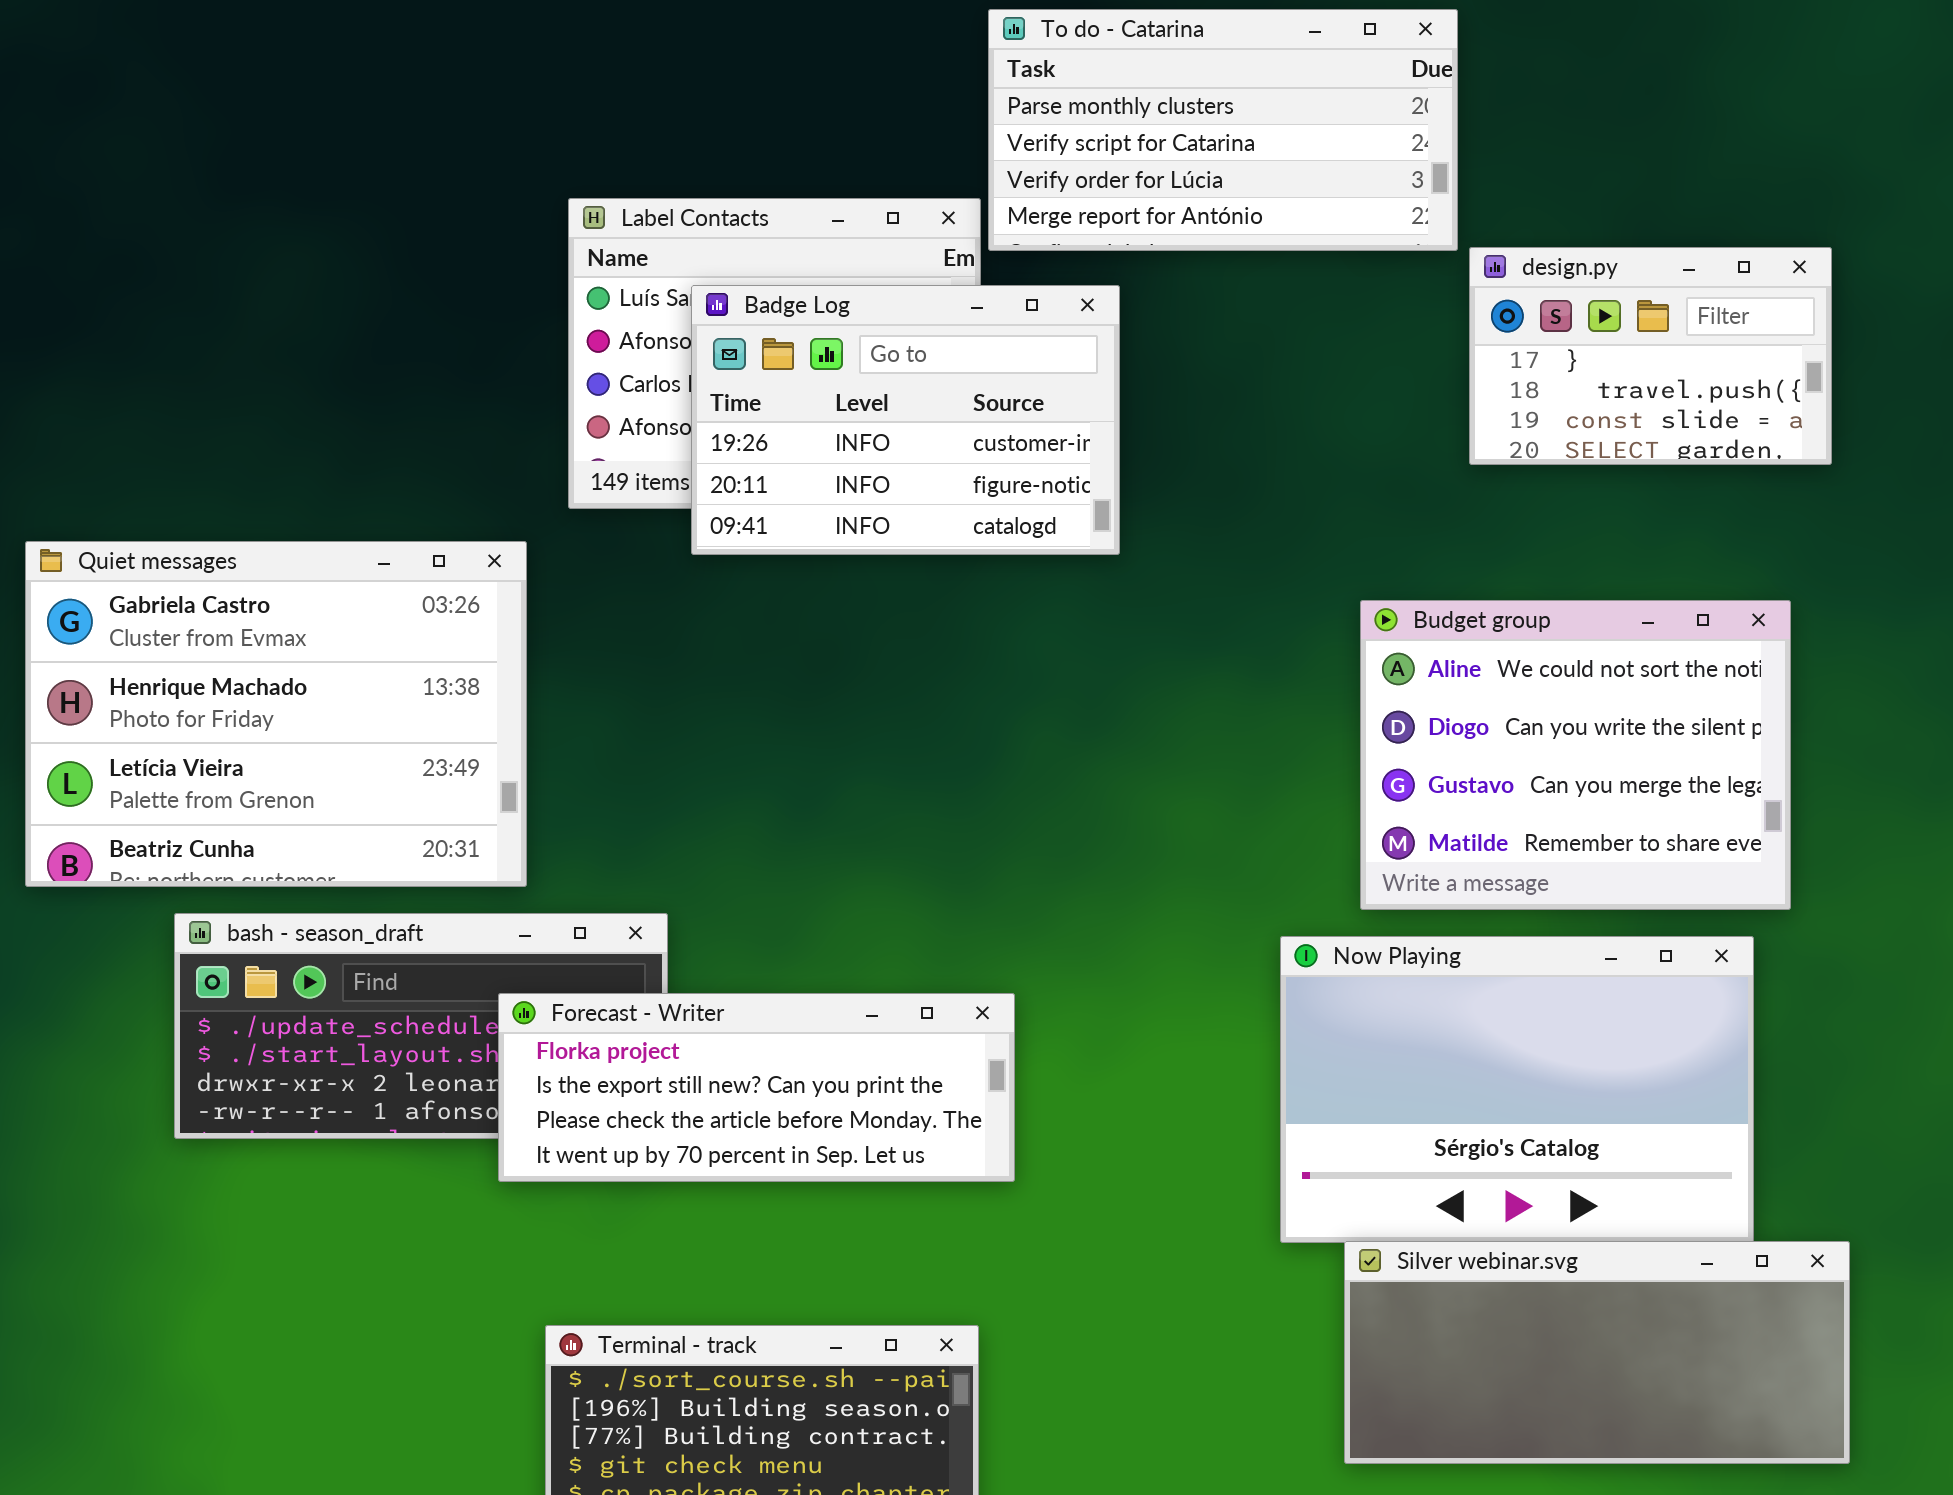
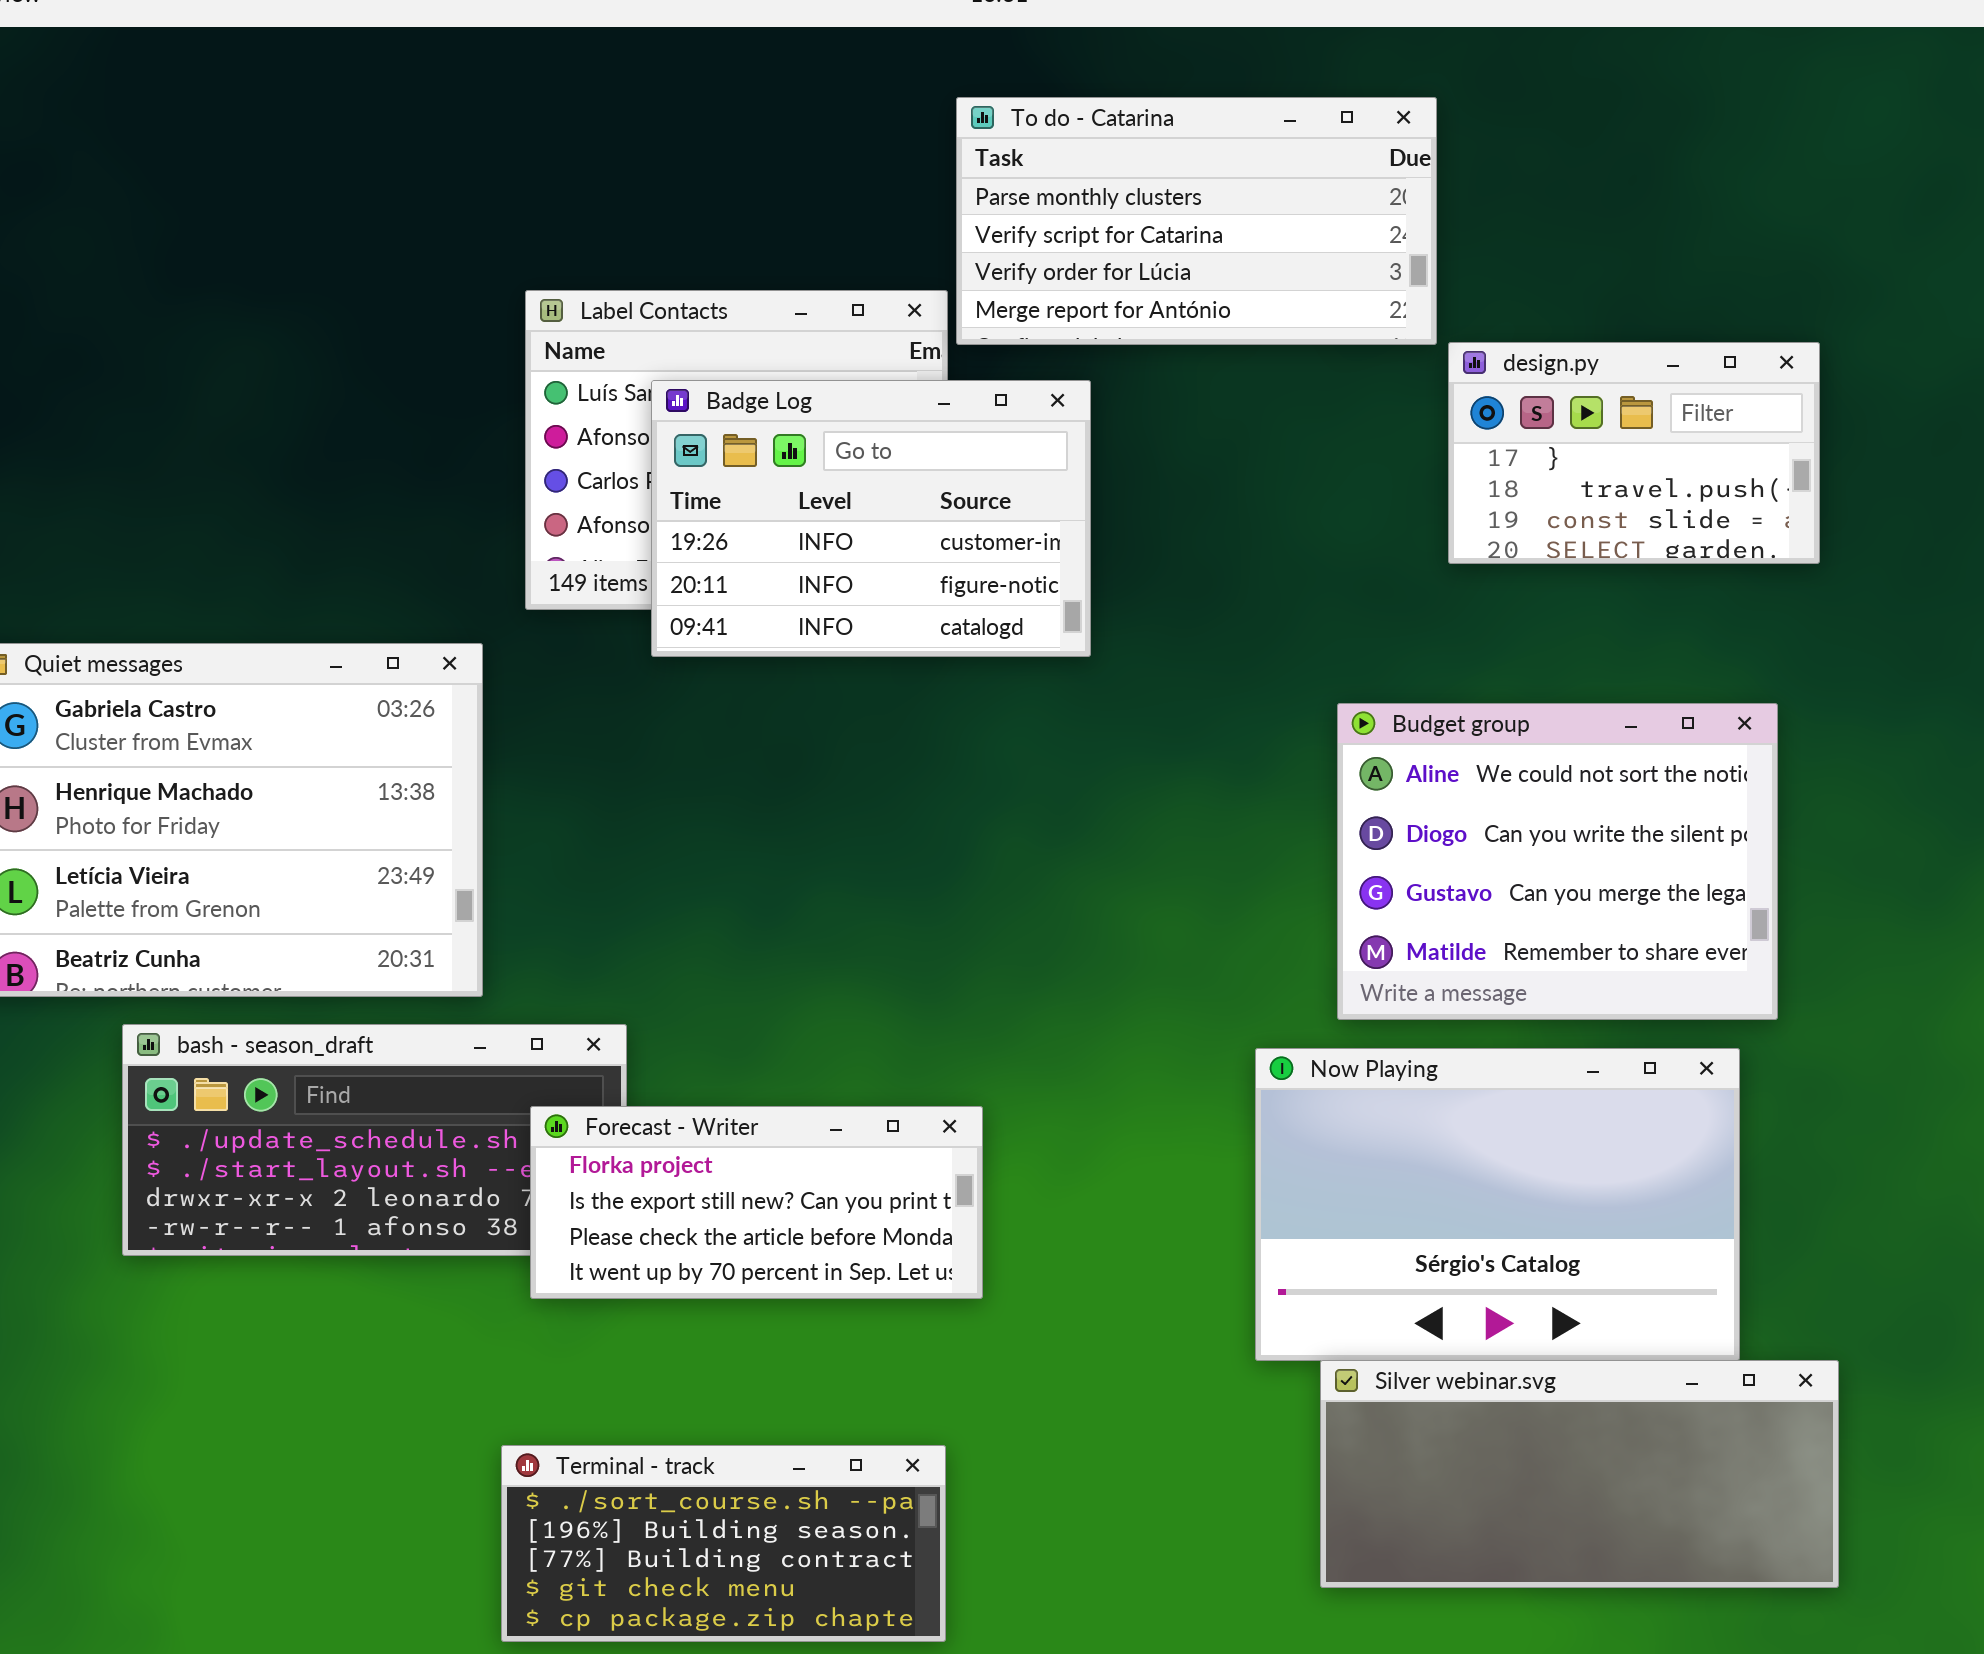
Forecast - Writer: [498,993,1015,1182] -> [530,1106,983,1299], resized

